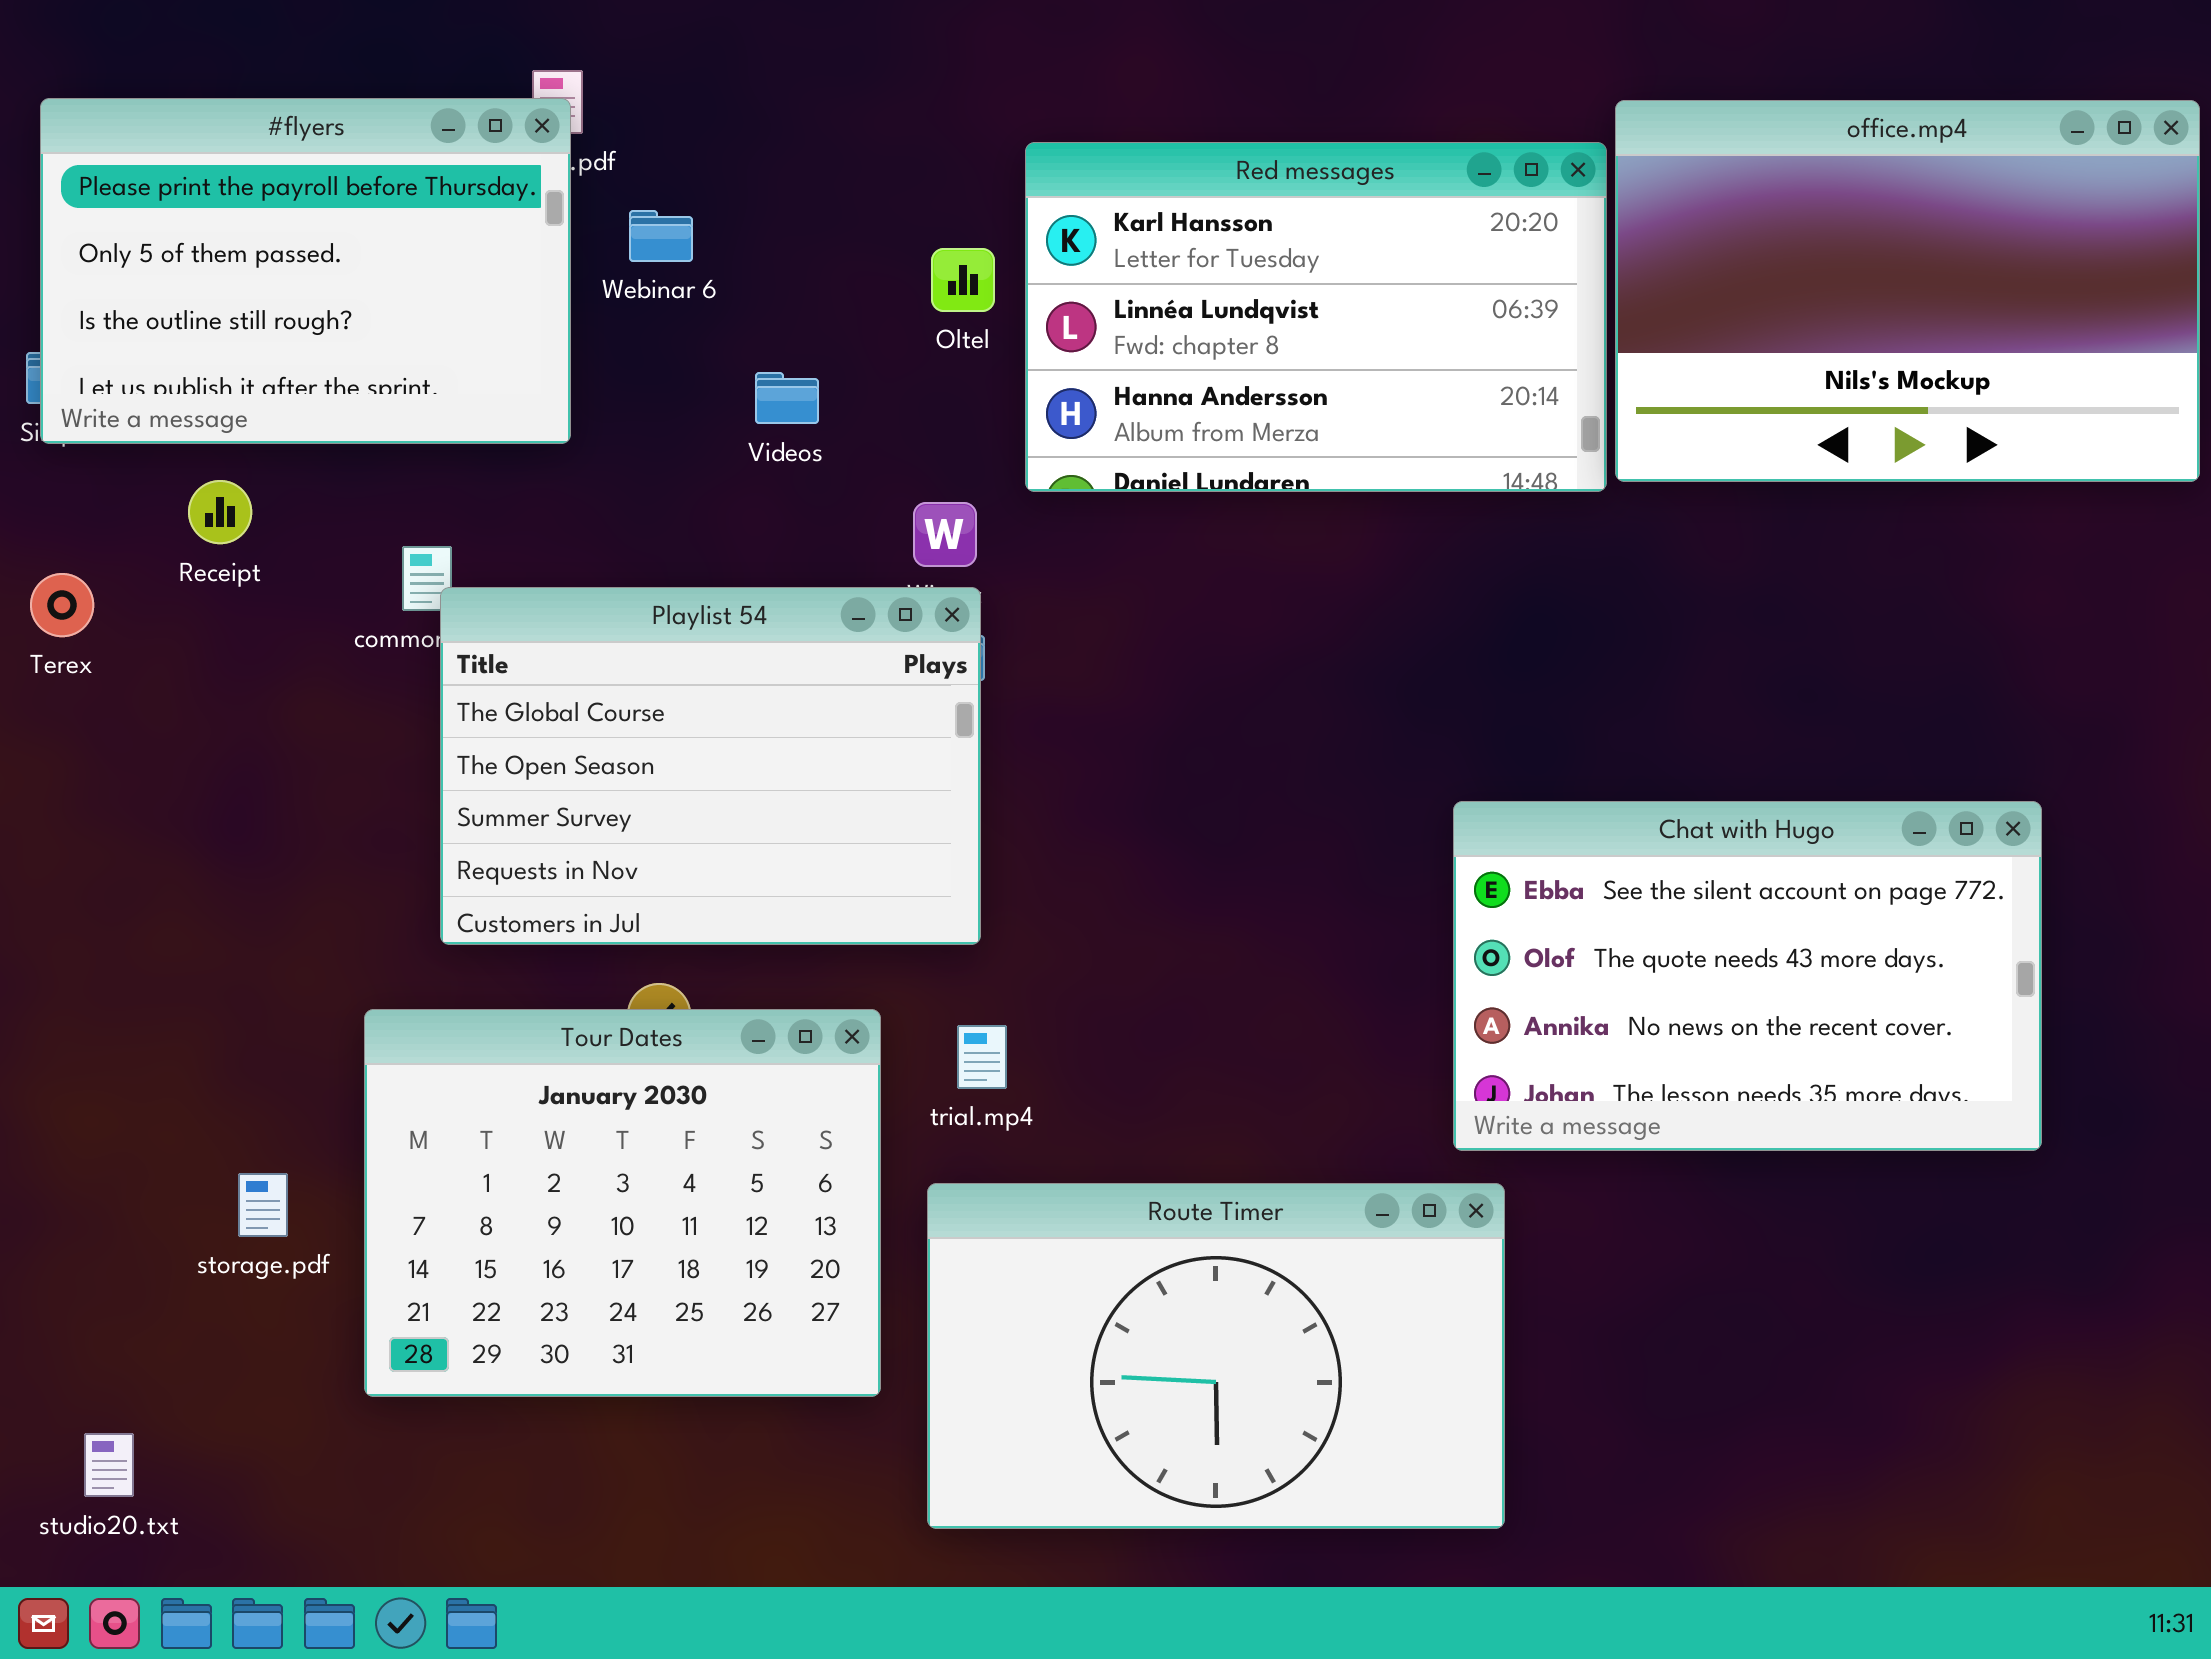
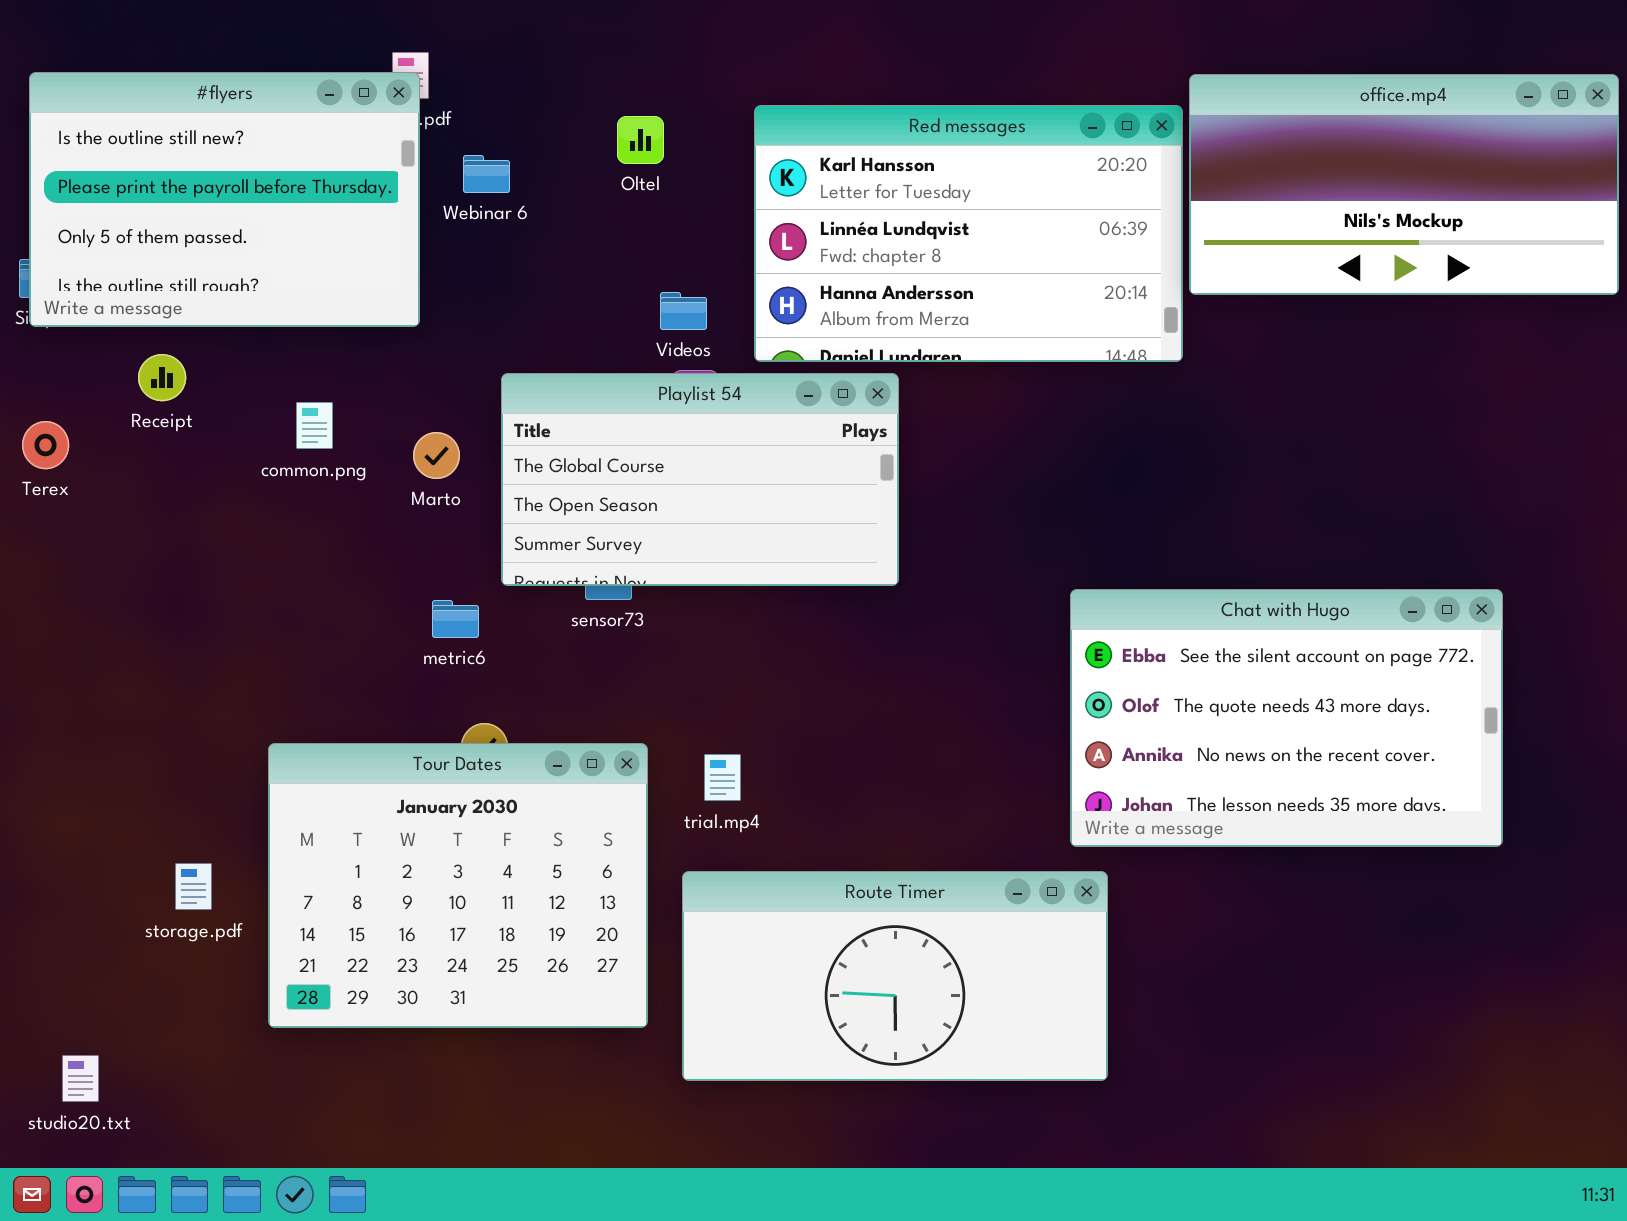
#flyers: [40,98,571,444] -> [29,72,420,327], scrolled up 1 row
office.mp4: [1615,100,2200,482] -> [1189,74,1619,295], resized
Oltel: [931,248,995,312] -> [617,116,664,164], moved
Videos: [755,372,819,424] -> [660,292,707,330], moved
Playlist 54: [440,587,981,945] -> [501,373,899,586], moved, resized
Route Timer: [927,1183,1505,1529] -> [682,871,1108,1081], resized

